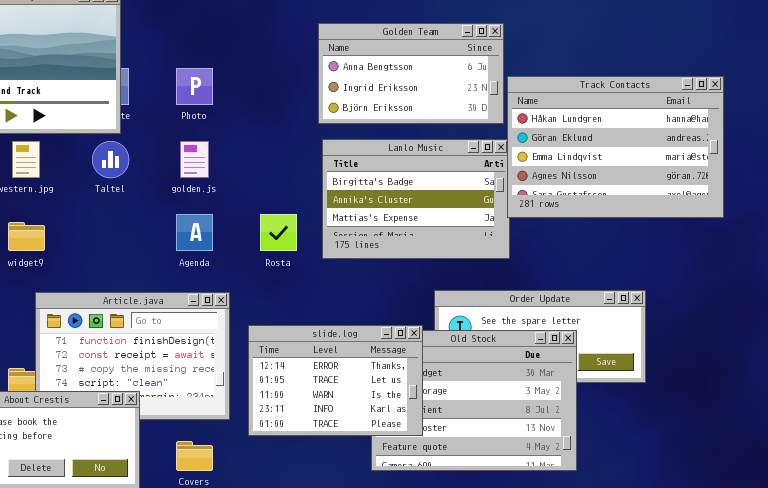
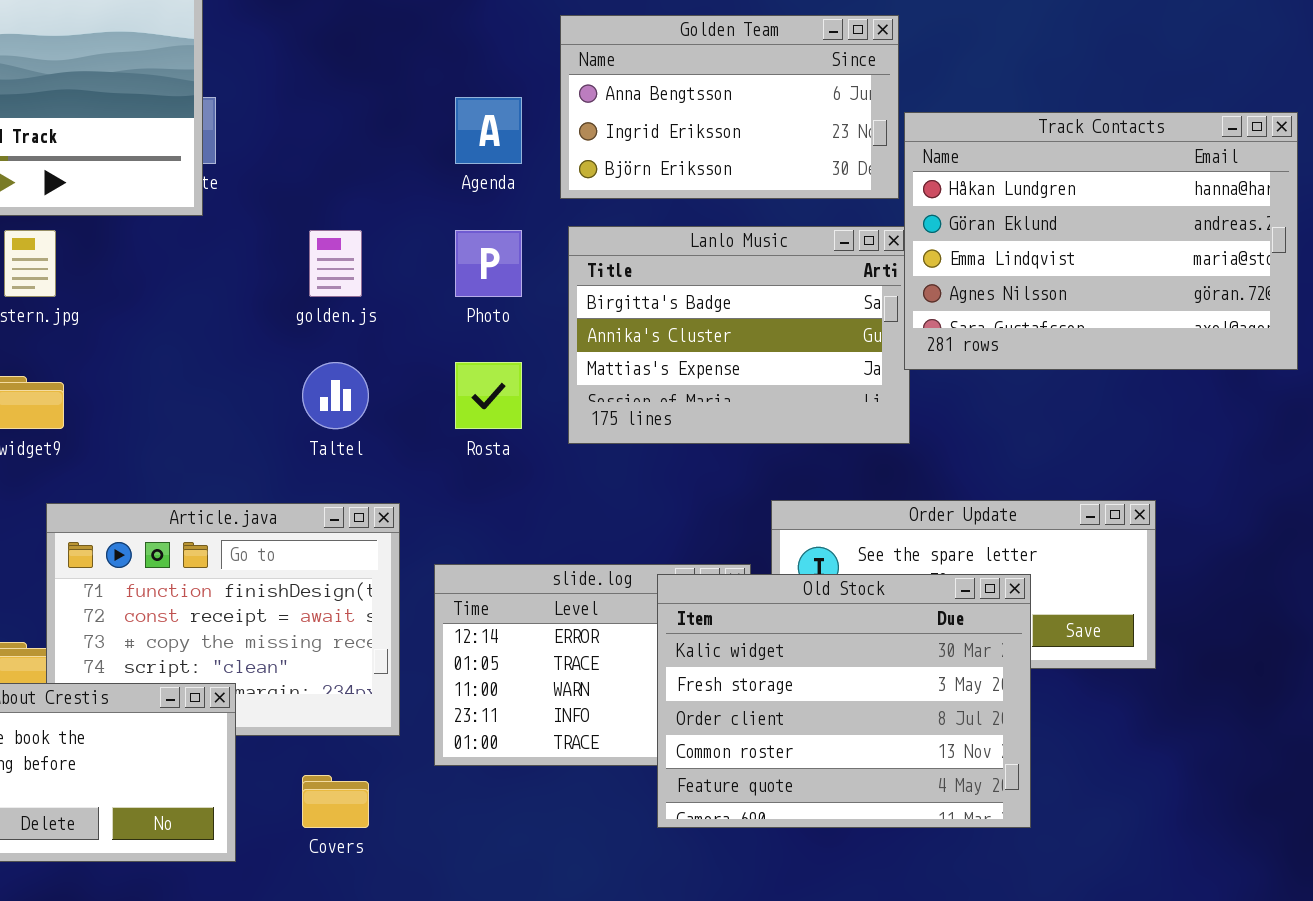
Photo: [176,68,213,105] -> [455,230,522,297], moved
Taltel: [92,141,129,178] -> [302,362,369,429], moved
Agenda: [176,214,213,251] -> [455,97,522,164], moved
Old Stock: [371,330,577,471] -> [657,574,1031,828], raised

